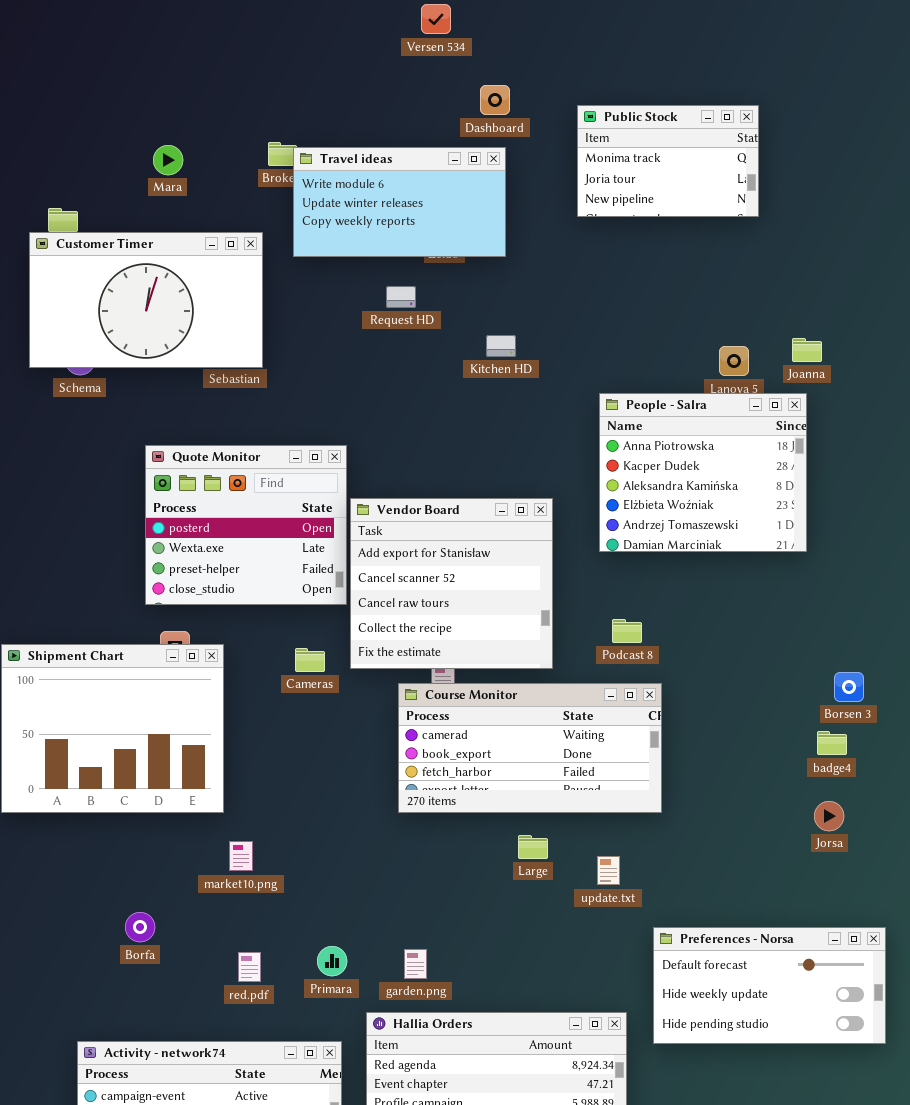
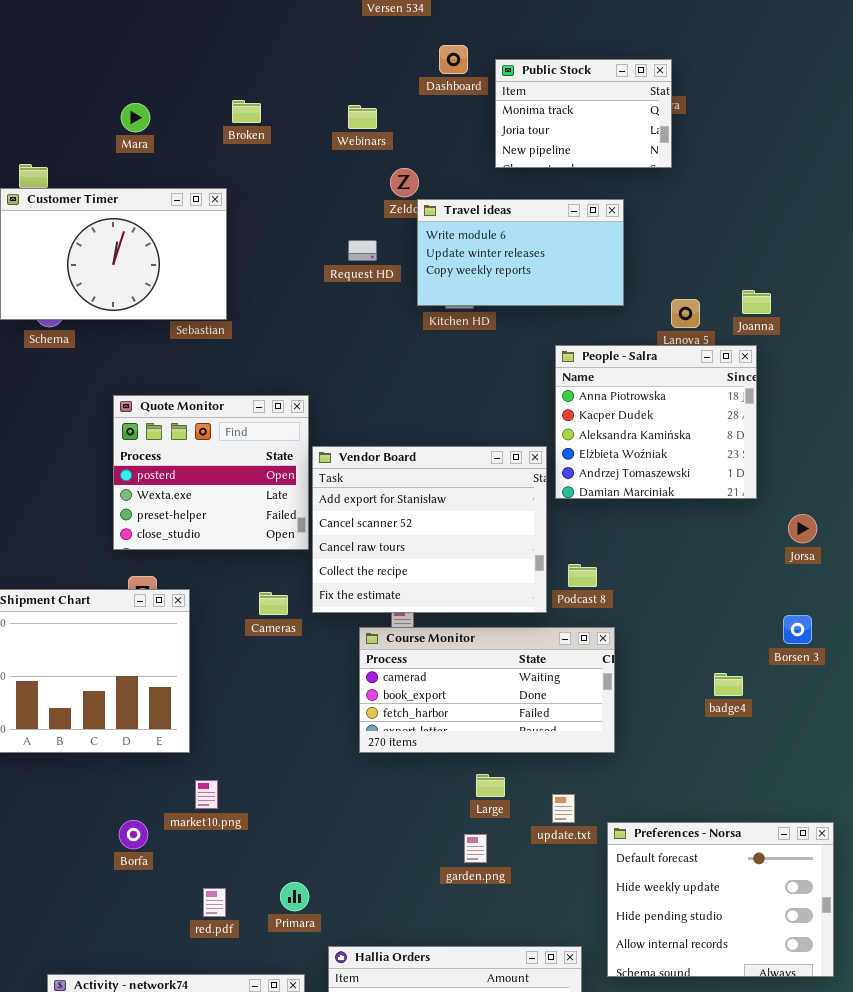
Public Stock: [577,105,759,217] -> [495,59,672,168], moved
Travel ideas: [293,147,506,257] -> [417,199,624,306], moved
Vendor Board: [350,498,553,669] -> [312,446,547,613], resized
badge4: [817,731,847,755] -> [714,673,743,696], moved
Jorsa: [814,801,844,831] -> [788,514,817,543], moved
Borfa: [125,912,155,942] -> [119,820,148,849], moved
Preferences - Norsa: [653,927,886,1044] -> [607,822,834,977], resized
garden.png: [404,949,427,979] -> [464,834,487,863], moved

